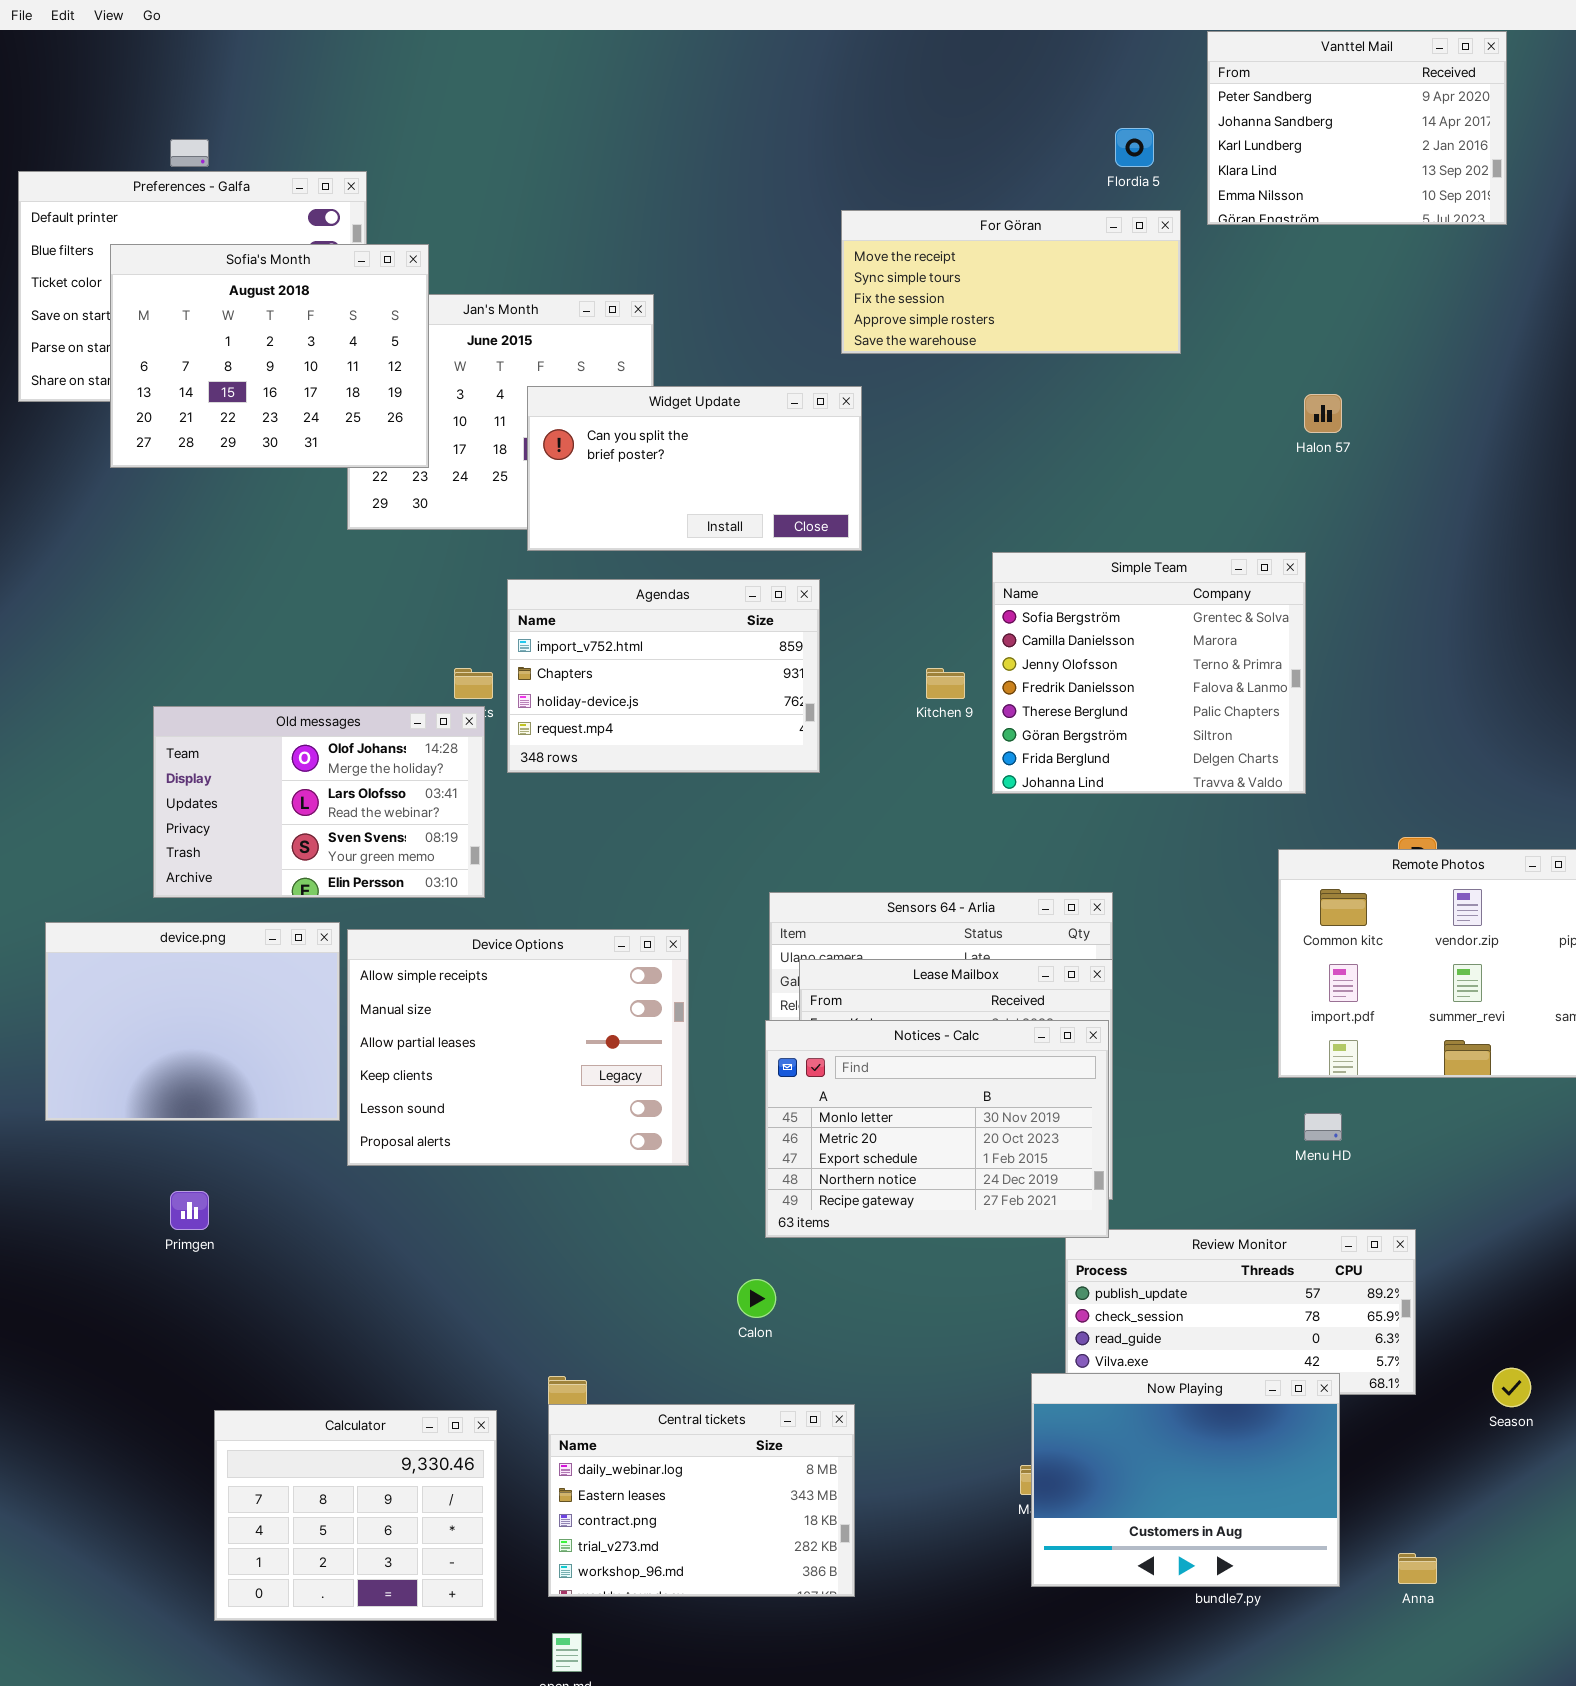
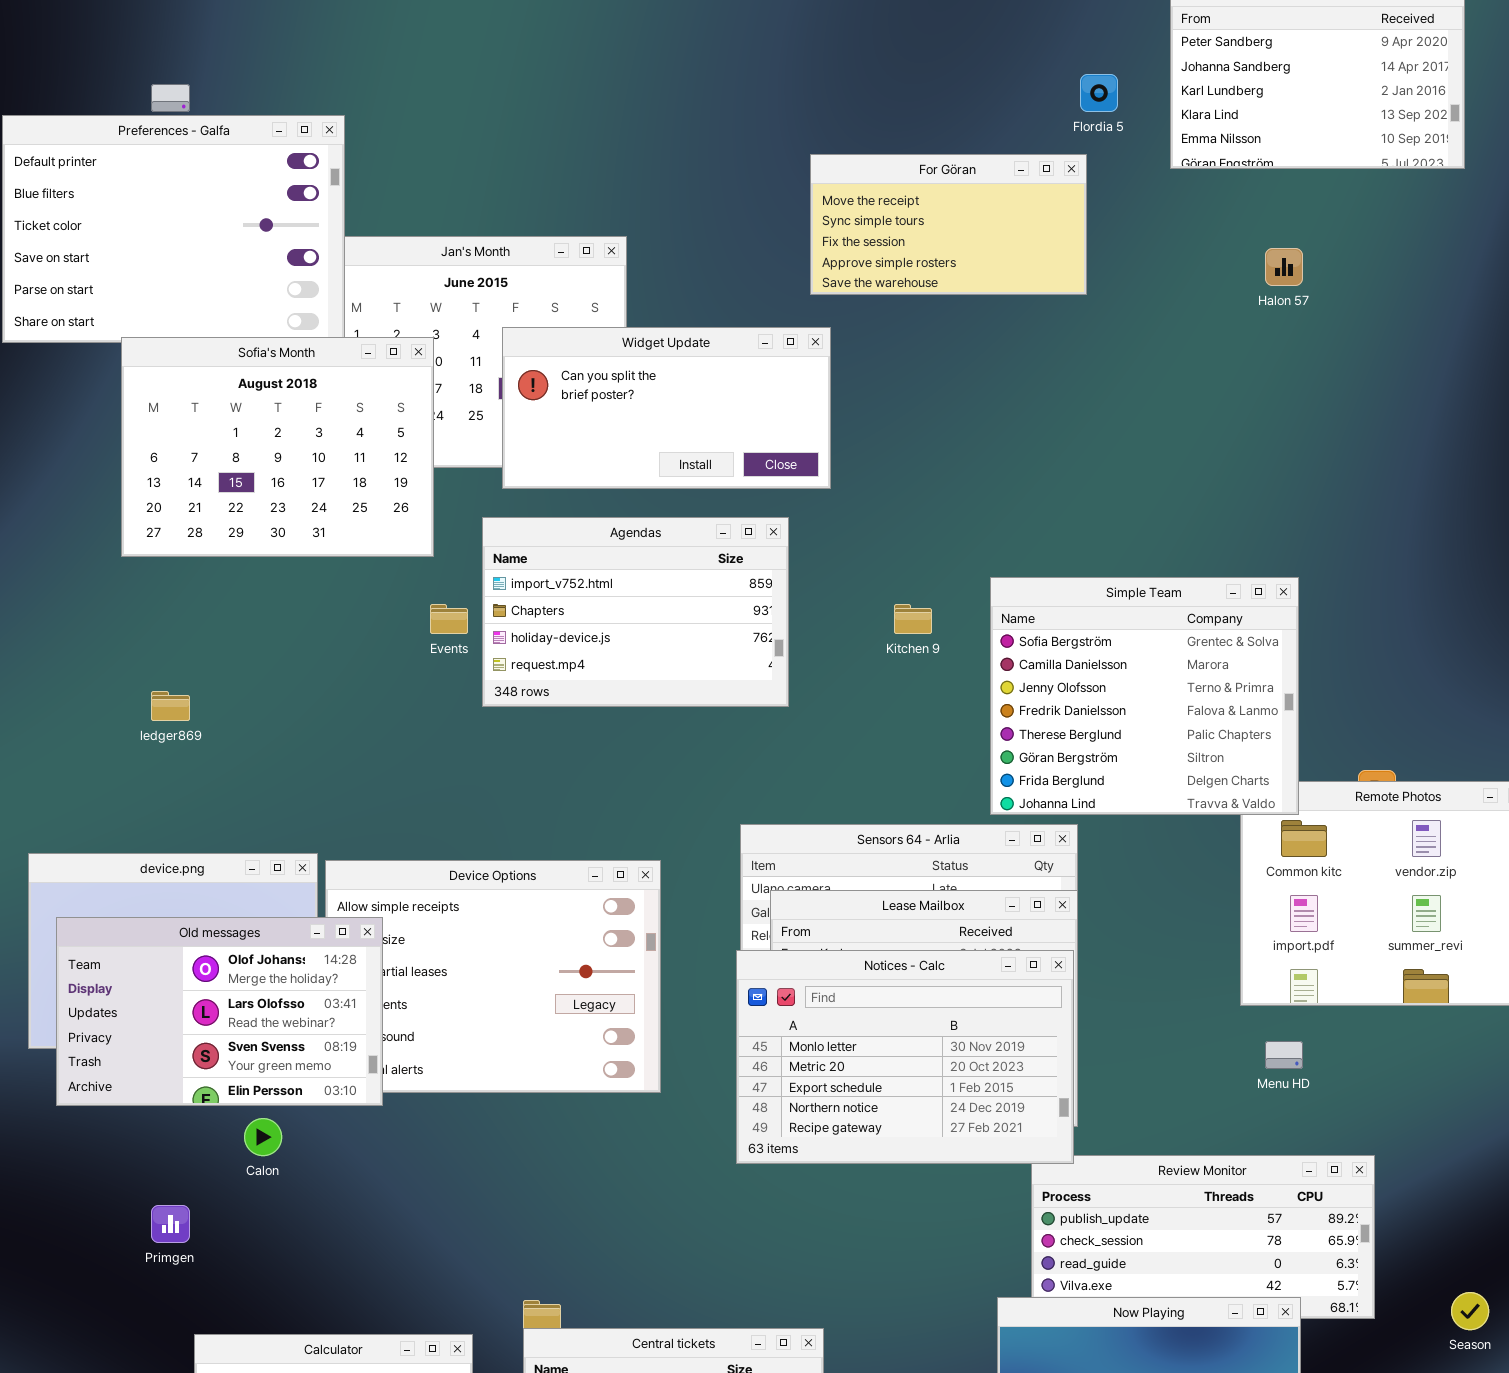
For Göran: [841,210,1181,354] -> [810,154,1087,295], resized
Sofia's Month: [110,244,429,468] -> [121,337,434,557], moved
Halon 57: [1304,394,1342,433] -> [1265,248,1303,286], moved
Simple Team: [992,552,1306,794] -> [990,577,1299,815], moved
Old messages: [153,706,485,898] -> [56,917,383,1106], moved
Primgen: [170,1191,209,1230] -> [151,1205,190,1243], moved
Calon: [737,1279,776,1318] -> [244,1118,282,1156], moved

